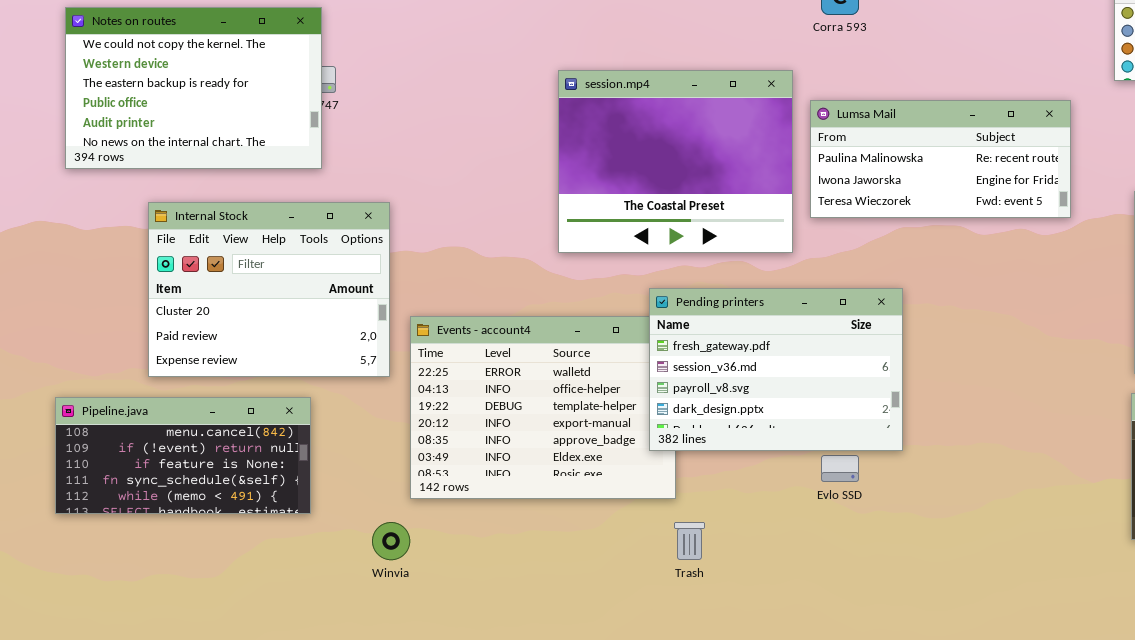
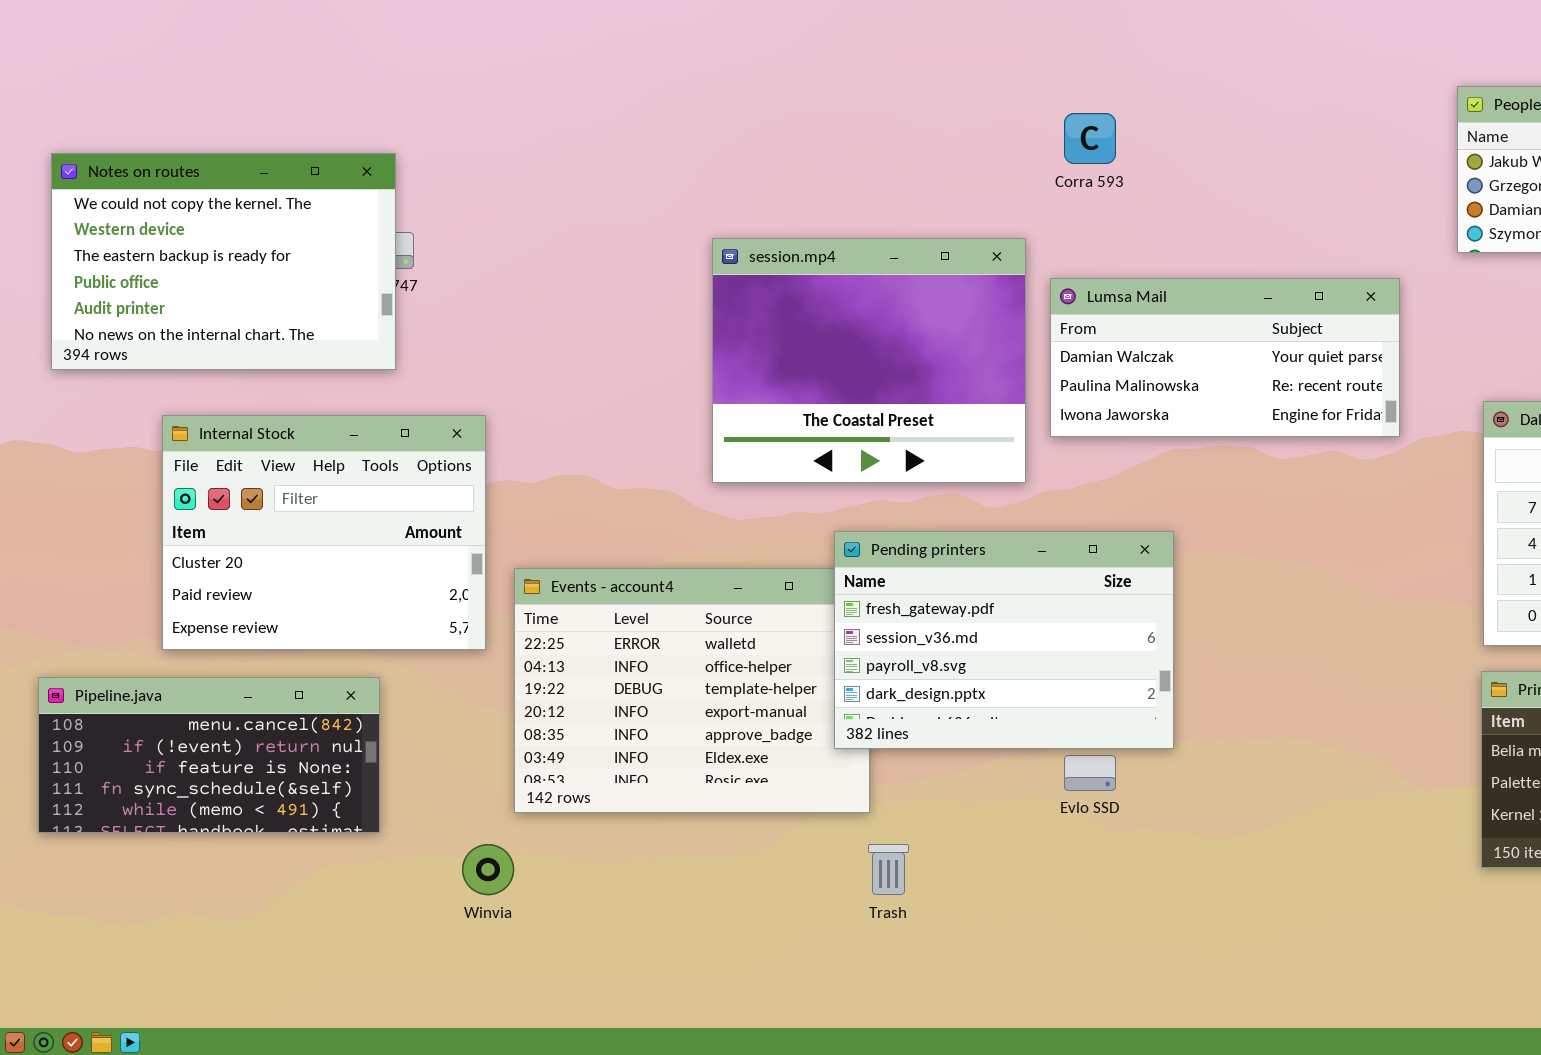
Lumsa Mail: [810,100,1071,218] -> [1050,278,1400,437], scrolled up 1 row

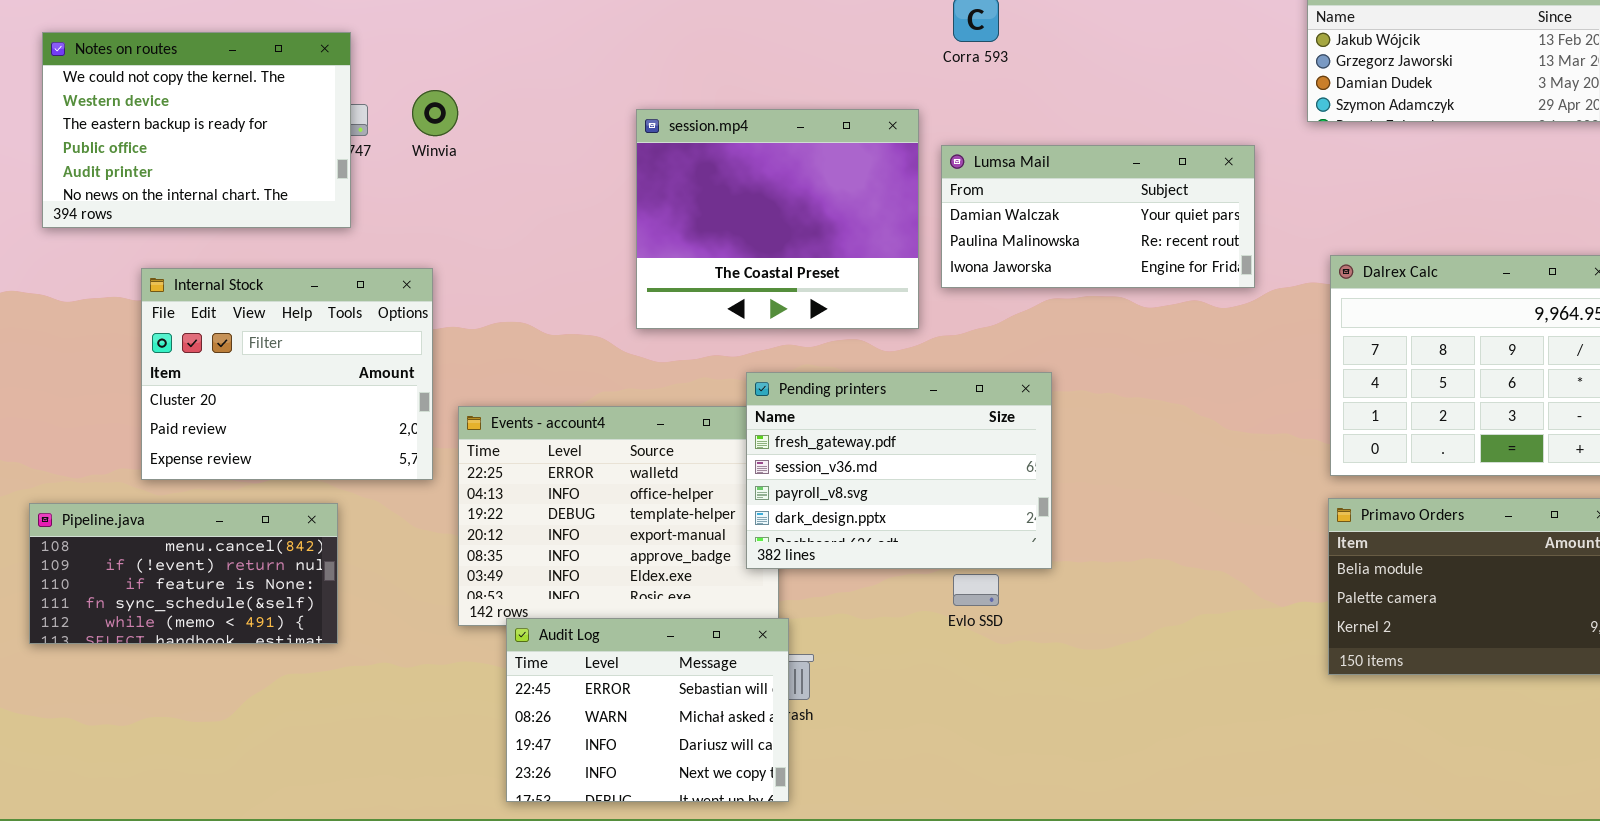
Audit Log: none -> [506,618,789,802], opened
Winvia: [462,844,514,895] -> [412,90,458,136], moved

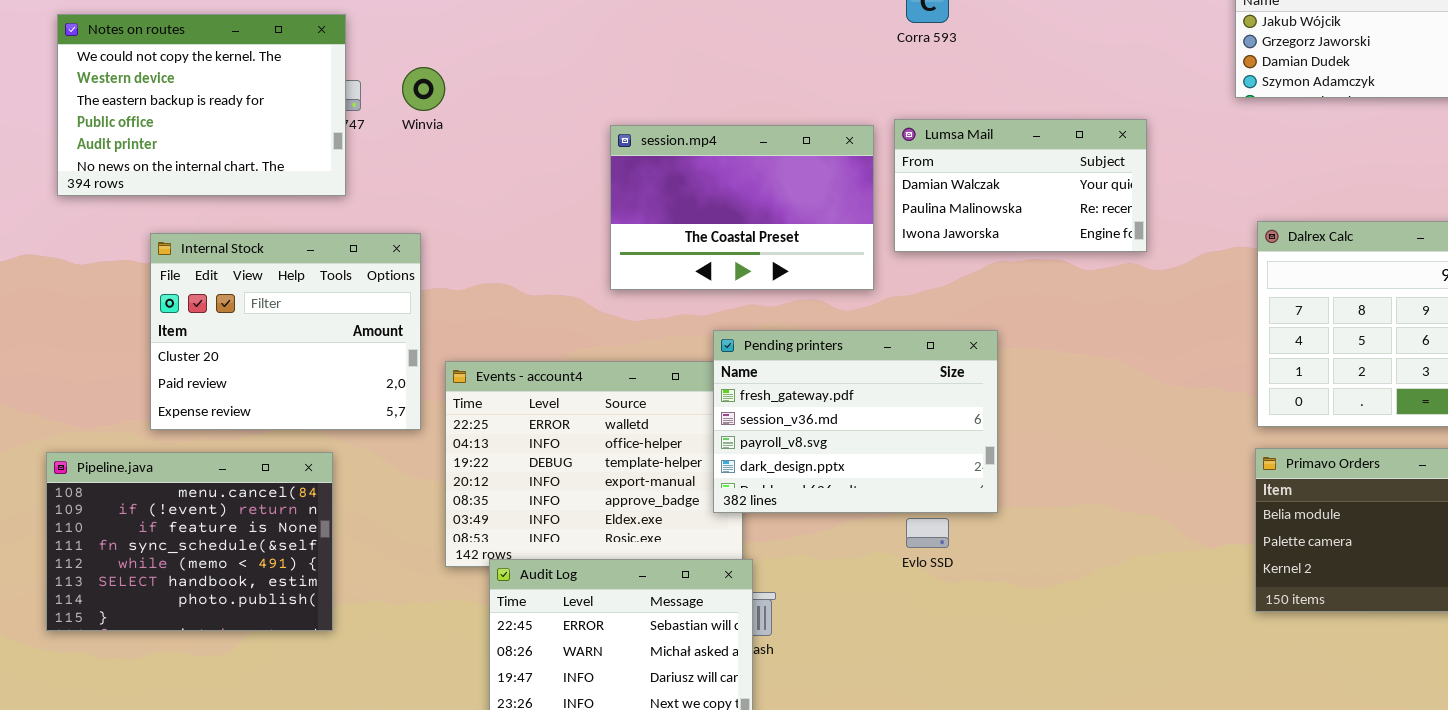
session.mp4: [636,109,919,329] -> [610,125,874,290], resized
Lumsa Mail: [941,145,1255,288] -> [894,119,1147,252], resized
Pipeline.java: [29,503,338,644] -> [46,452,333,631], resized

